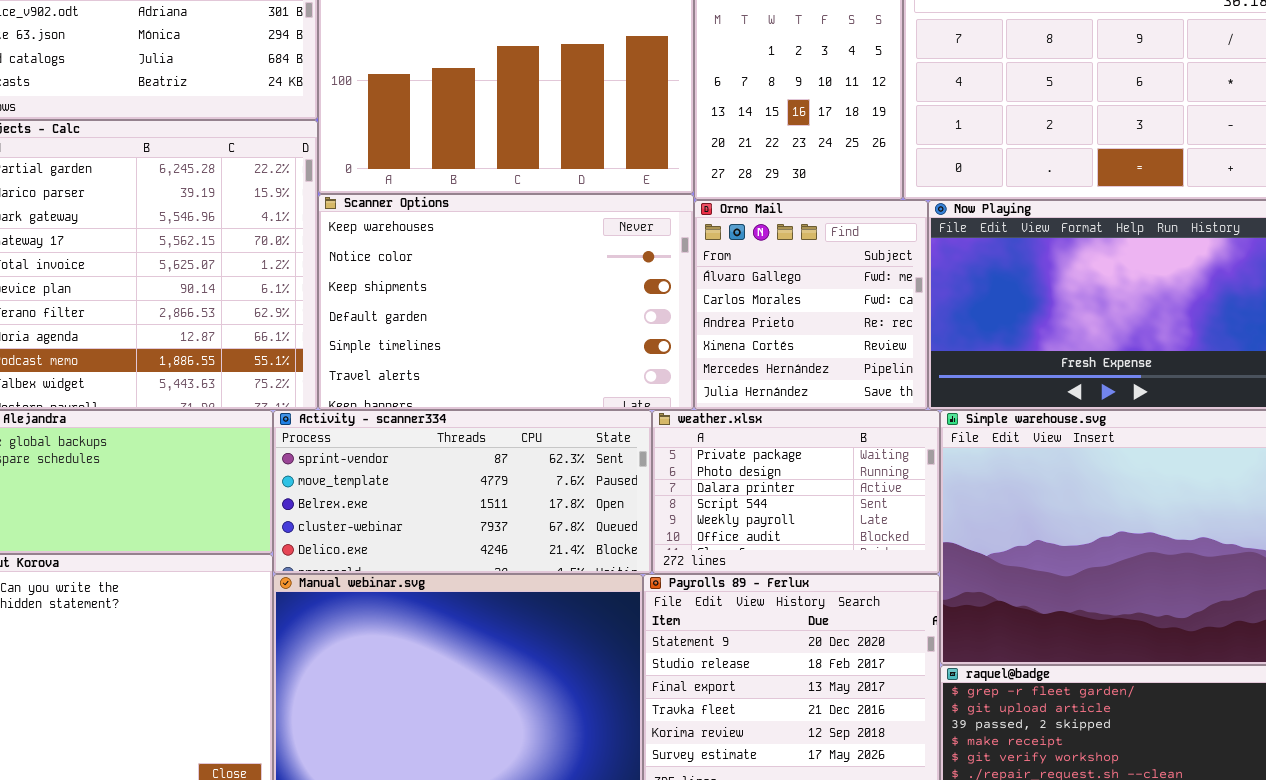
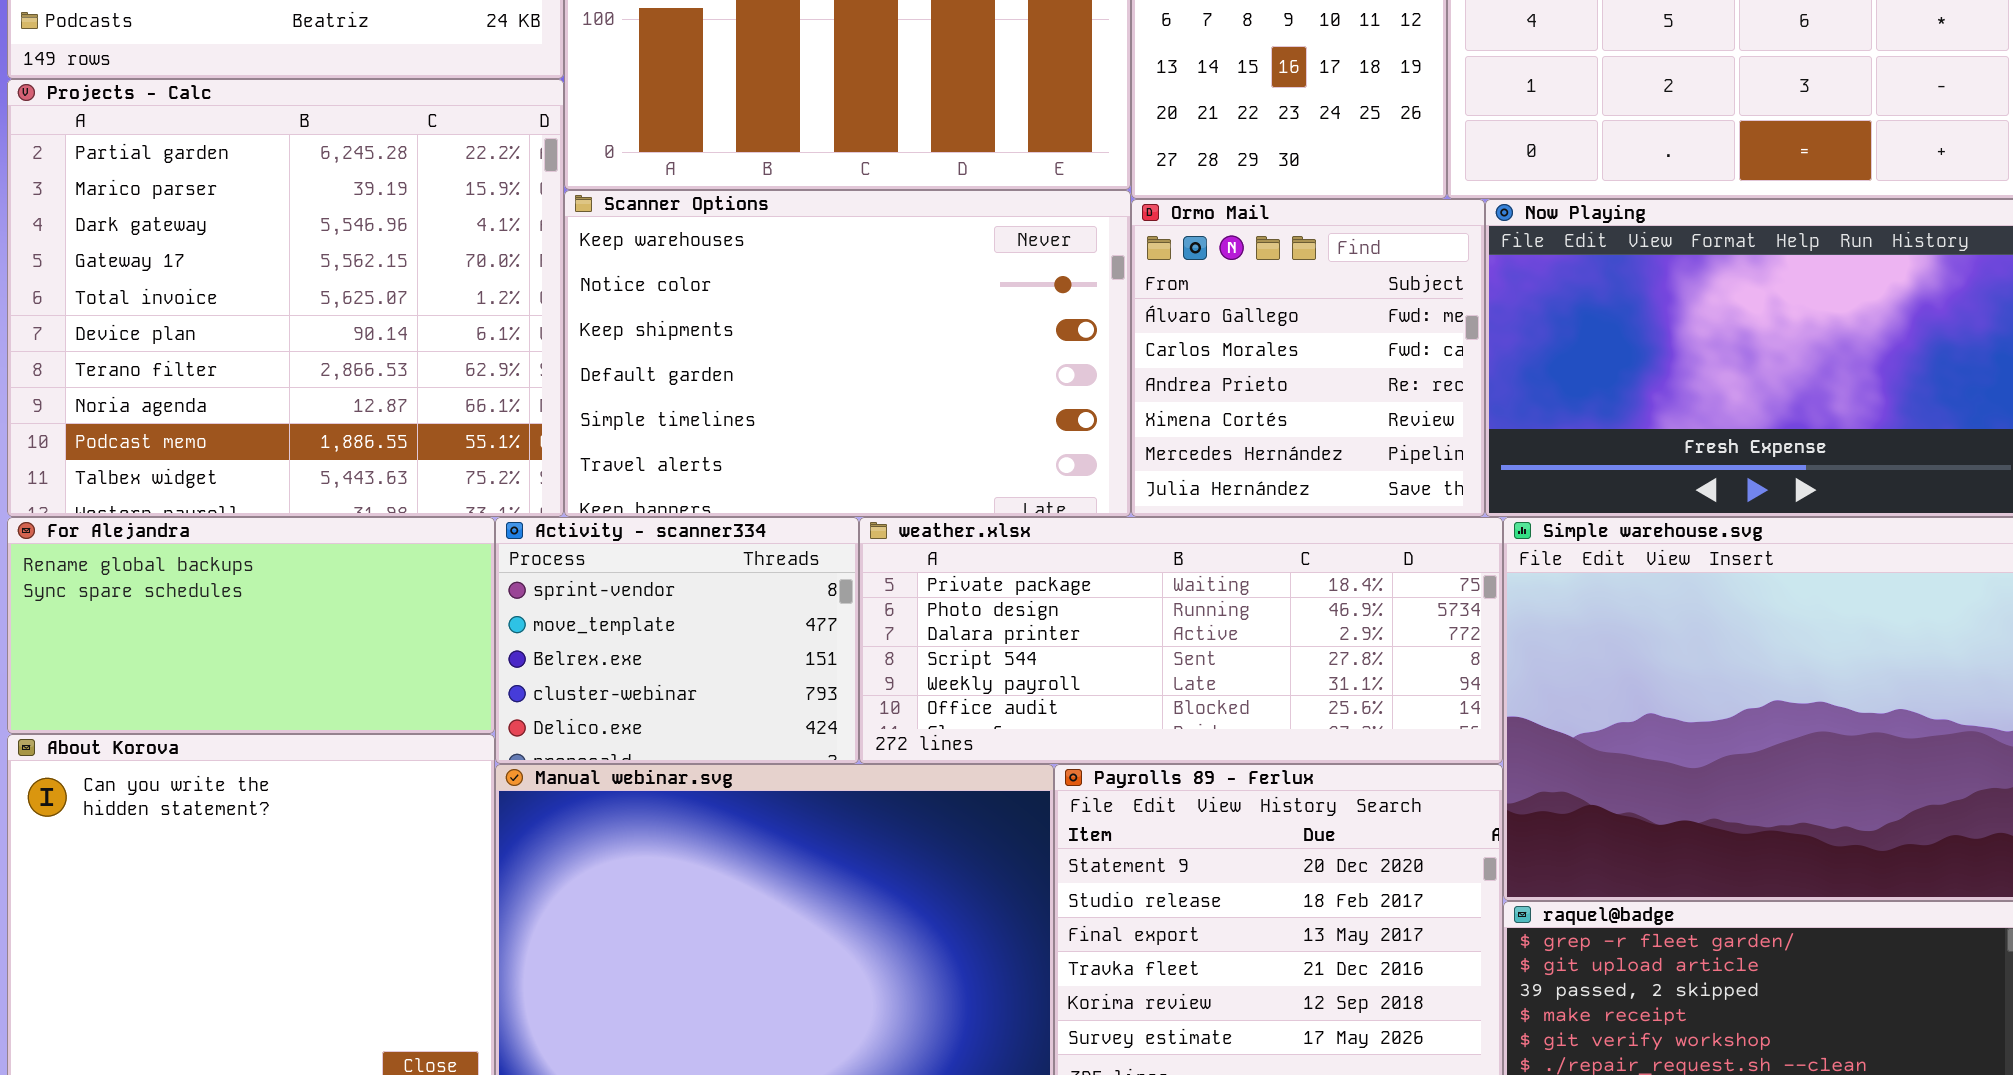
Activity - scanner334: [273,410,652,574] -> [495,517,859,764], resized
weather.xlsx: [652,410,940,574] -> [859,517,1503,764], resized

